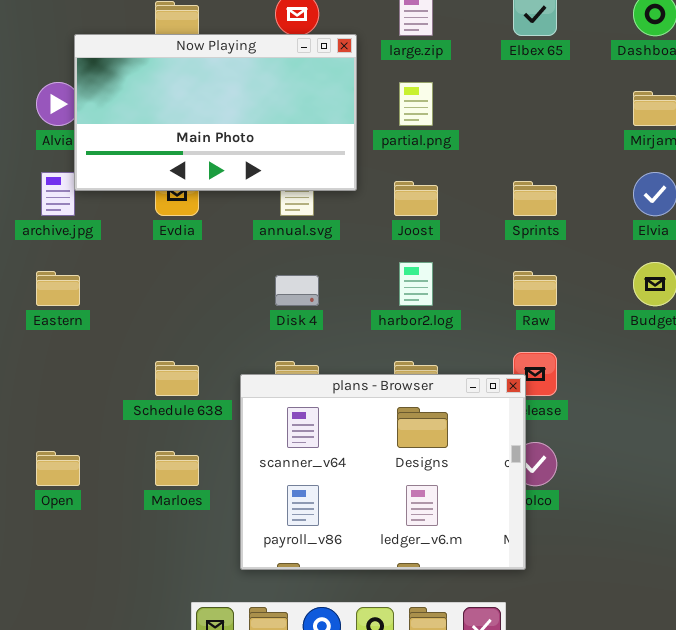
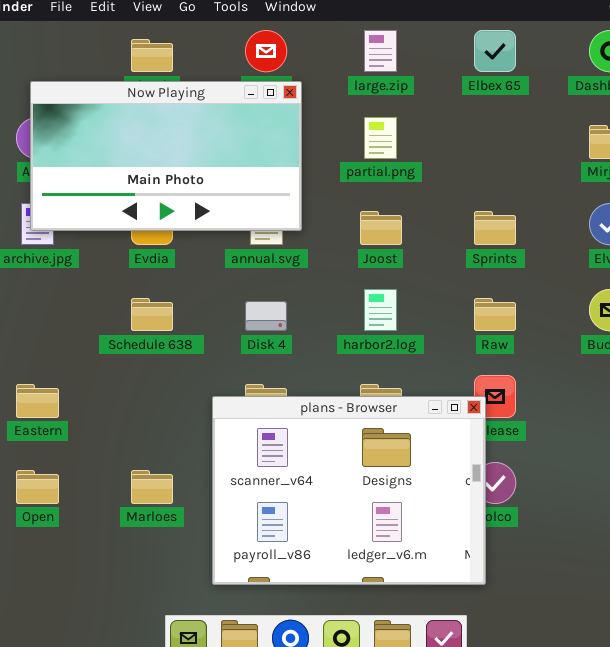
Now Playing: [74,34,357,191] -> [30,81,302,231], moved
Eastern: [36,271,80,306] -> [16,384,59,418], moved
Schedule 638: [155,361,199,396] -> [131,298,173,331], moved

